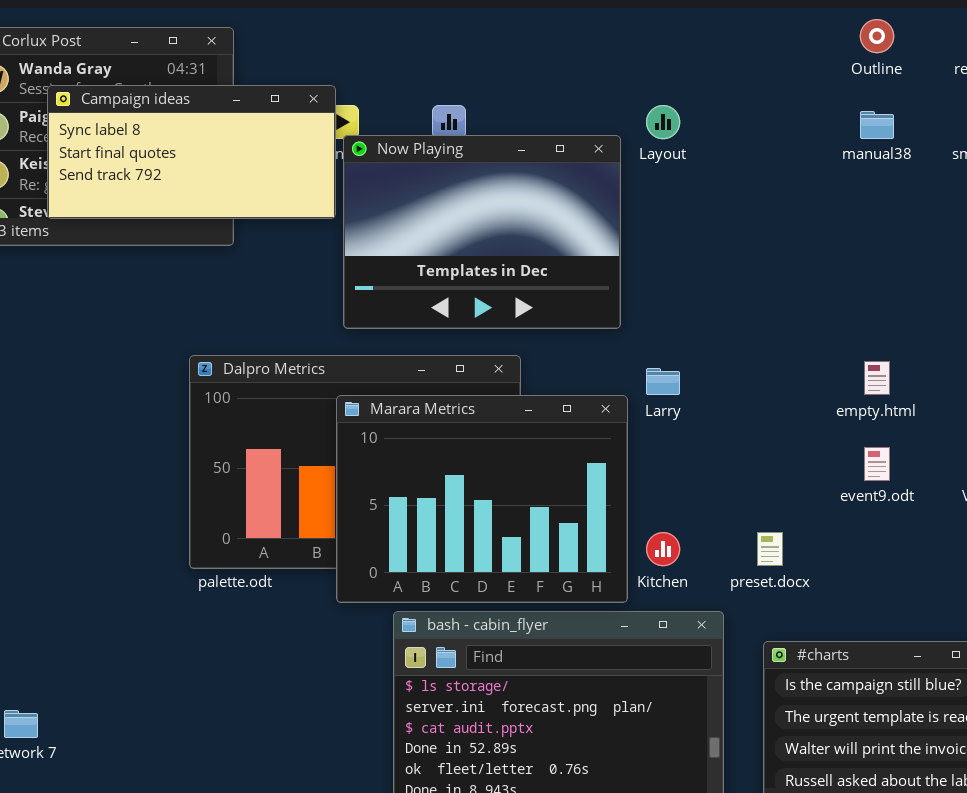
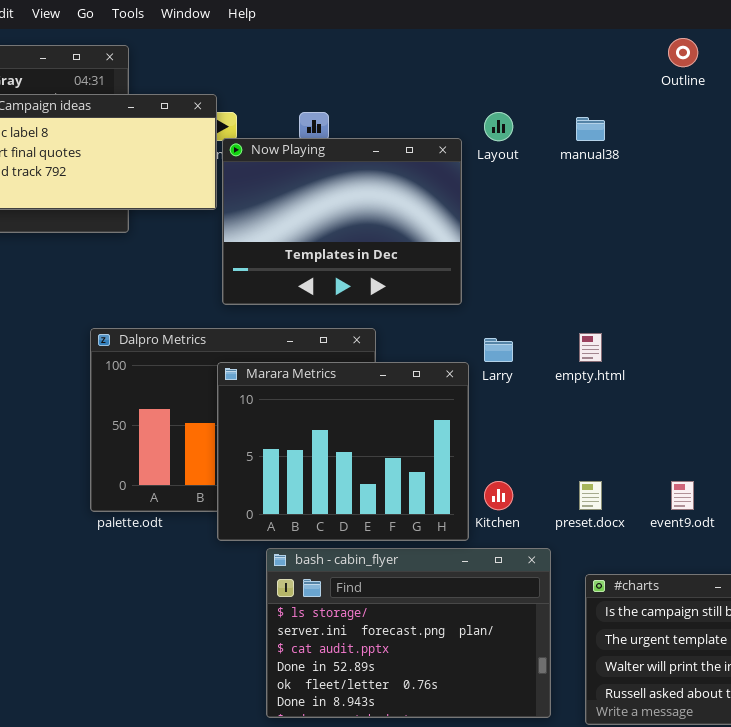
manual38: [860,111,894,139] -> [576,117,605,141], moved
empty.html: [864,361,890,395] -> [579,333,602,362], moved
event9.odt: [864,447,890,481] -> [671,481,694,510], moved

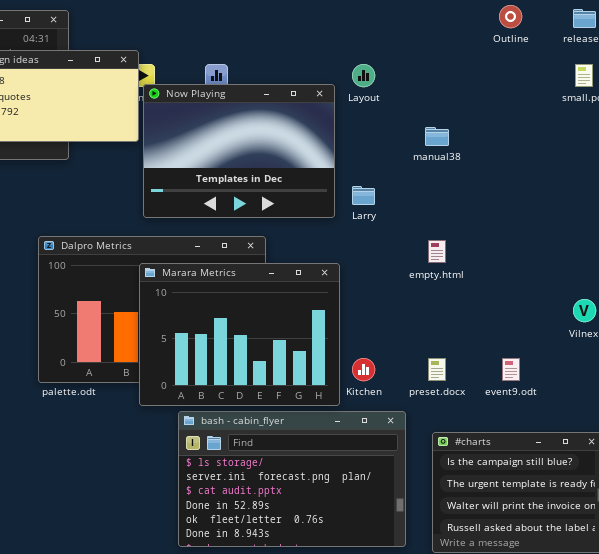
manual38: [576,117,605,141] -> [425,127,449,146], moved
Larry: [484,338,513,362] -> [352,186,375,205], moved

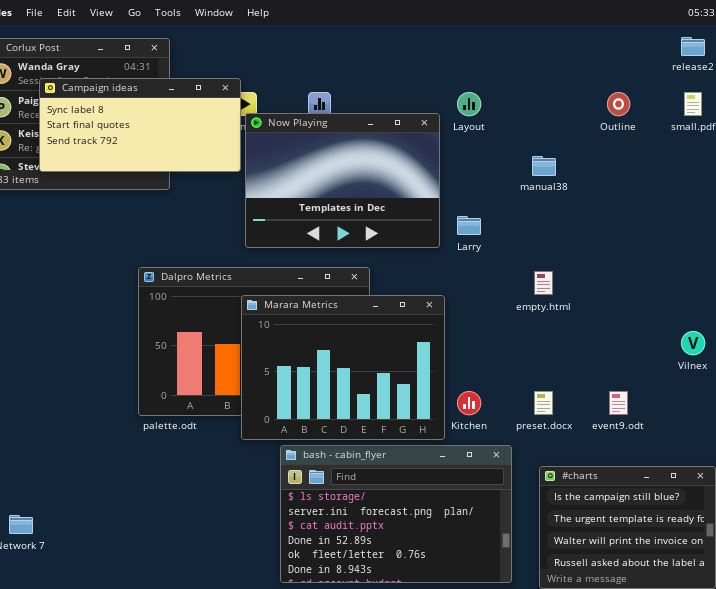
Outline: [499,5,522,28] -> [607,92,630,116], moved

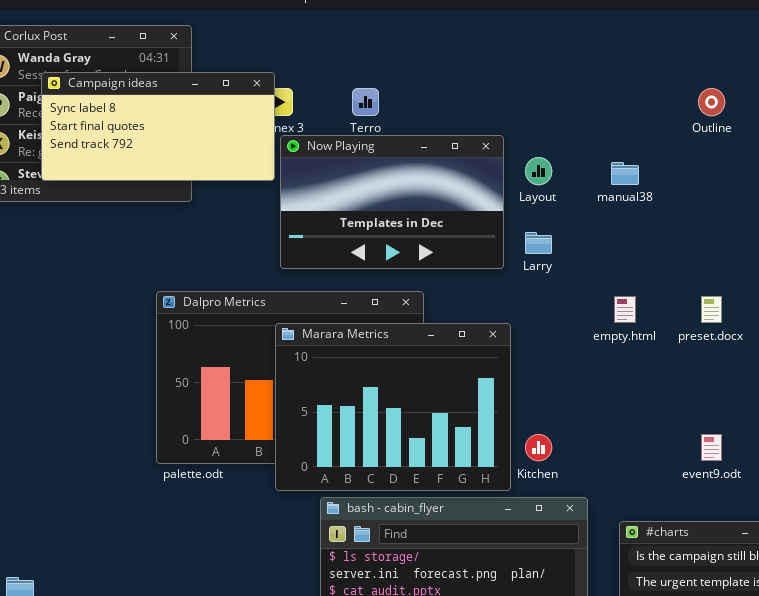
Layout: [457,92,481,116] -> [525,157,552,185], moved
Now Playing: [245,113,440,248] -> [280,135,504,269], resized
preset.docx: [534,391,553,415] -> [701,296,722,323], moved

